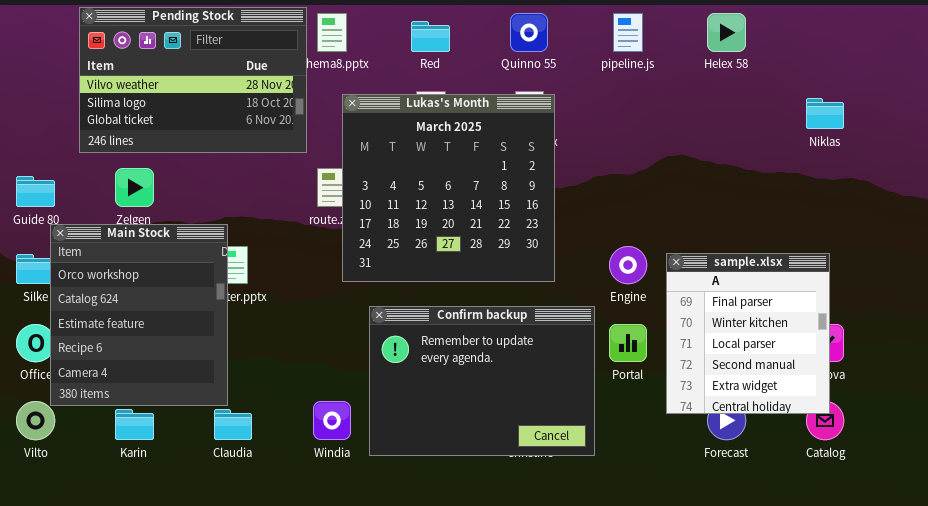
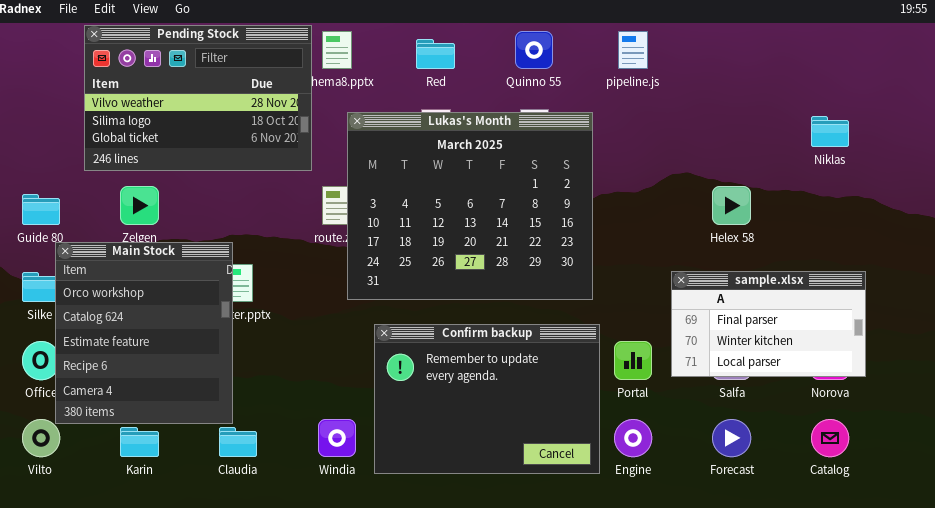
Helex 58: [707,13,746,52] -> [712,186,751,225], moved
Lukas's Month: [342,94,555,282] -> [347,112,593,300], resized
Engine: [609,246,647,284] -> [614,419,652,457], moved
sample.xlsx: [666,253,830,414] -> [671,271,866,377], resized

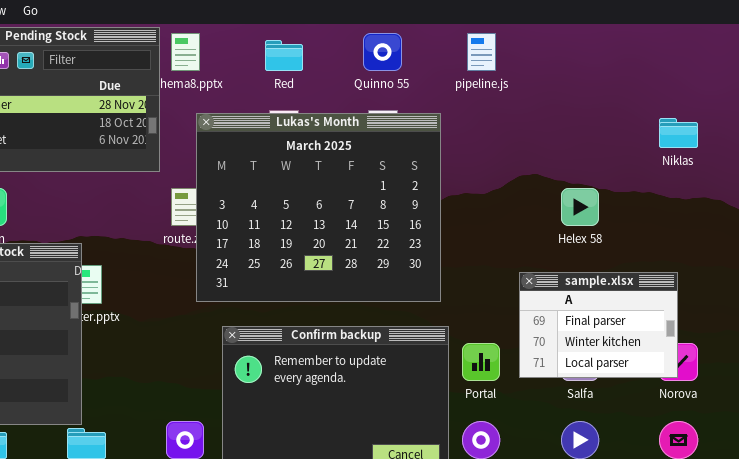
sample.xlsx: [671,271,866,377] -> [519,272,678,378], resized

